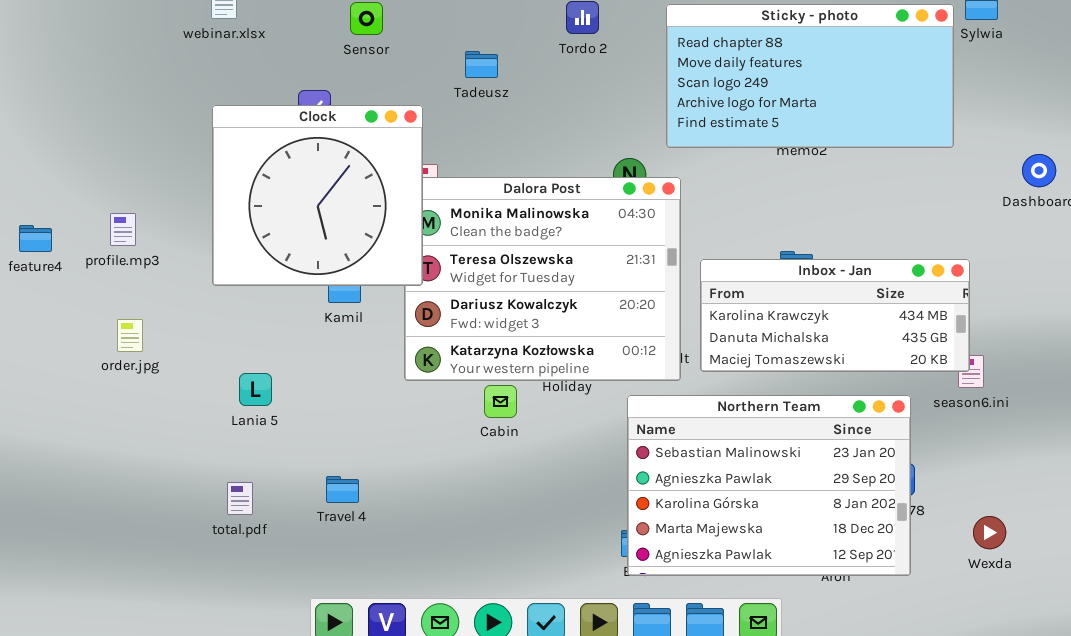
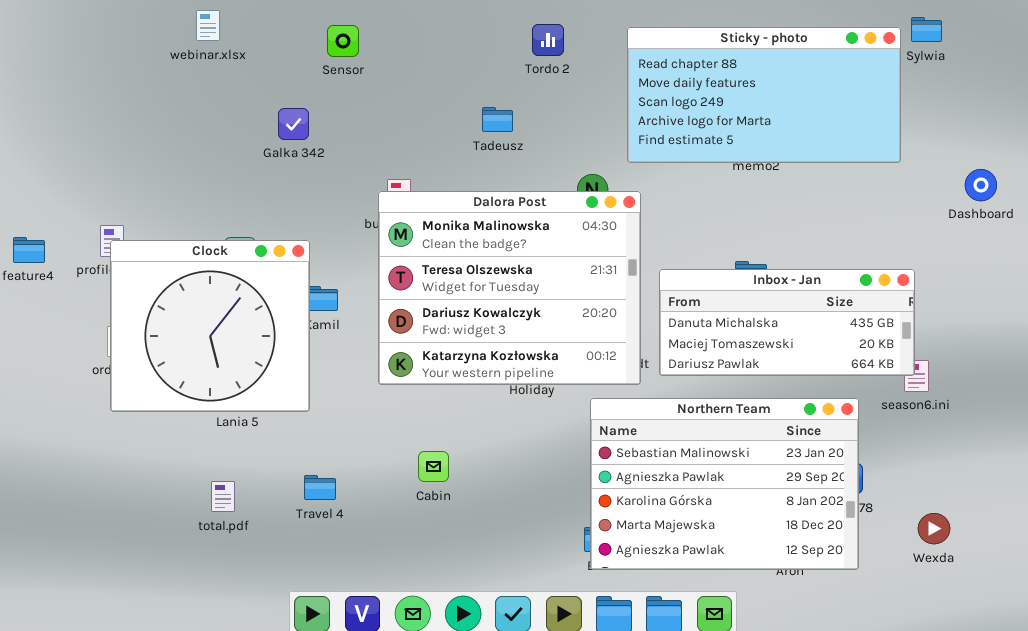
Tadeusz: [465,51,498,78] -> [482,107,513,132], moved
Clock: [212,105,423,286] -> [110,240,310,412], moved
Inbox - Jan: [700,259,970,372] -> [659,269,915,376], scrolled down 1 row
Cabin: [484,385,517,418] -> [418,451,449,482], moved

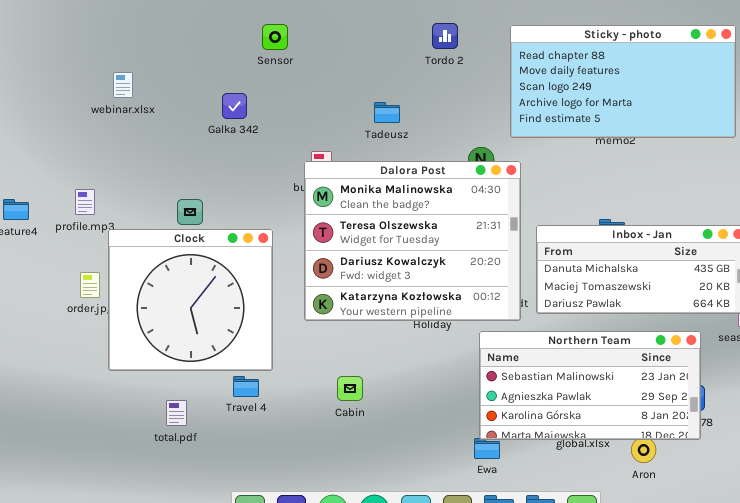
webinar.xlsx: [196,10,220,41] -> [113,72,133,98], moved
Tadeusz: [482,107,513,132] -> [374,102,400,123], moved
Clock: [110,240,310,412] -> [108,229,273,371], moved
Northern Team: [590,398,859,570] -> [479,331,701,440], resized
Travel 4: [304,475,336,500] -> [233,376,259,397], moved

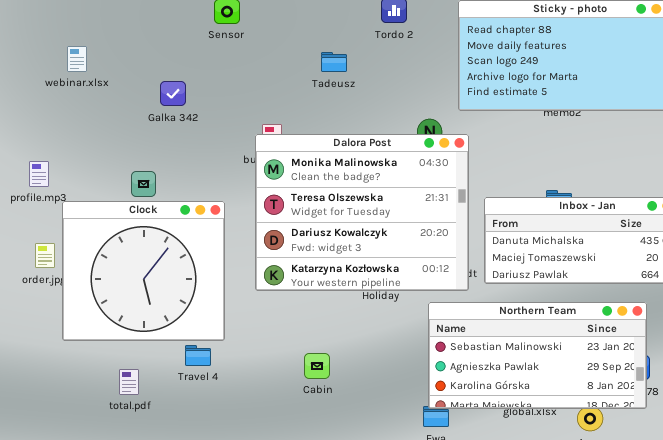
Galka 342: [222,93,247,119] -> [160,81,186,106], moved
Tadeusz: [374,102,400,123] -> [321,52,347,72], moved
Cabin: [337,376,363,401] -> [304,353,330,379], moved

